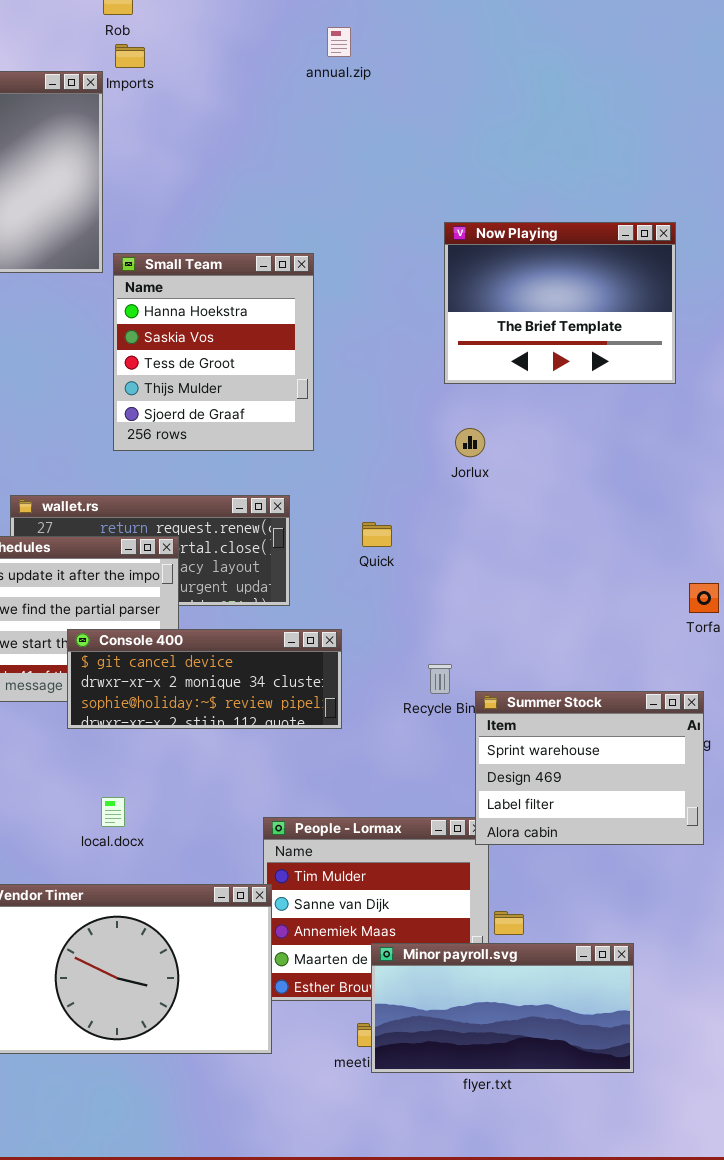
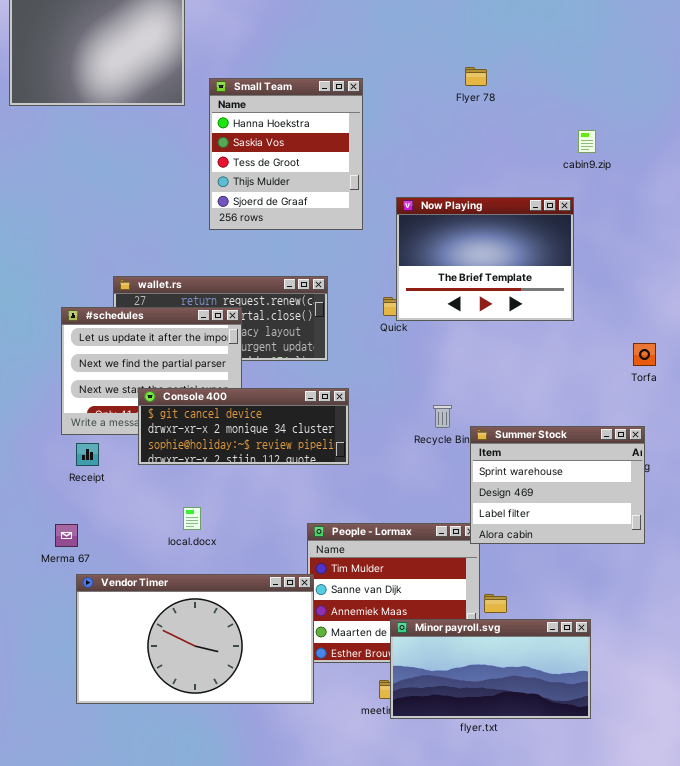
Now Playing: [444,222,676,384] -> [396,197,574,321], moved
Small Team: [113,253,314,451] -> [209,78,363,230], moved
Console 400: [67,629,342,729] -> [138,388,349,465], moved

